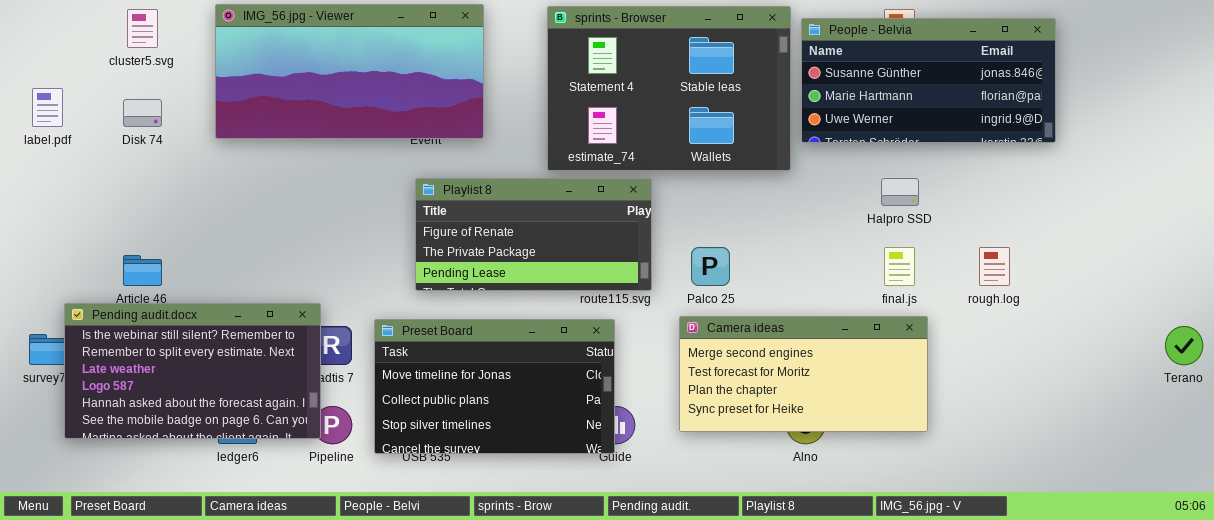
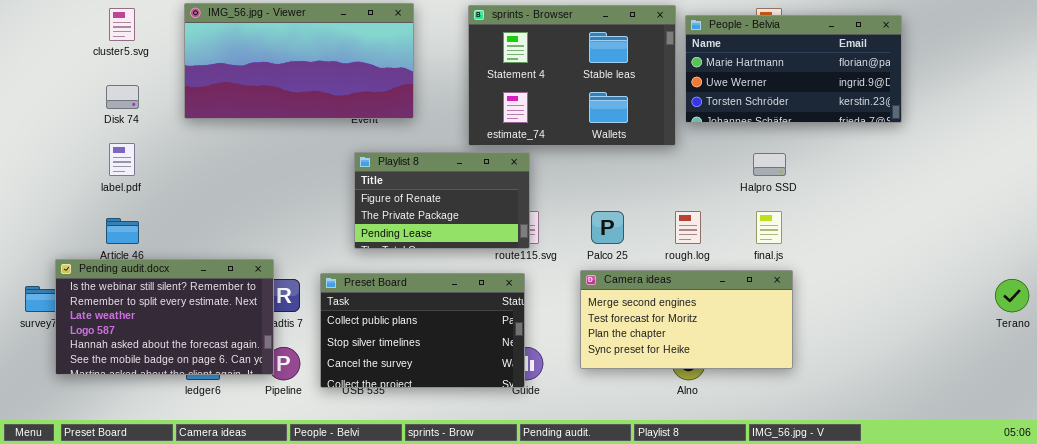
People - Belvia: [801,18,1056,143] -> [685,15,902,123], scrolled down 1 row
label.pdf: [32,88,63,127] -> [109,143,135,176], moved
Playlist 8: [415,178,652,291] -> [354,152,530,249], resized
rough.log: [979,247,1010,286] -> [675,211,701,244], moved
Preset Board: [374,319,615,454] -> [320,273,525,388], scrolled down 1 row

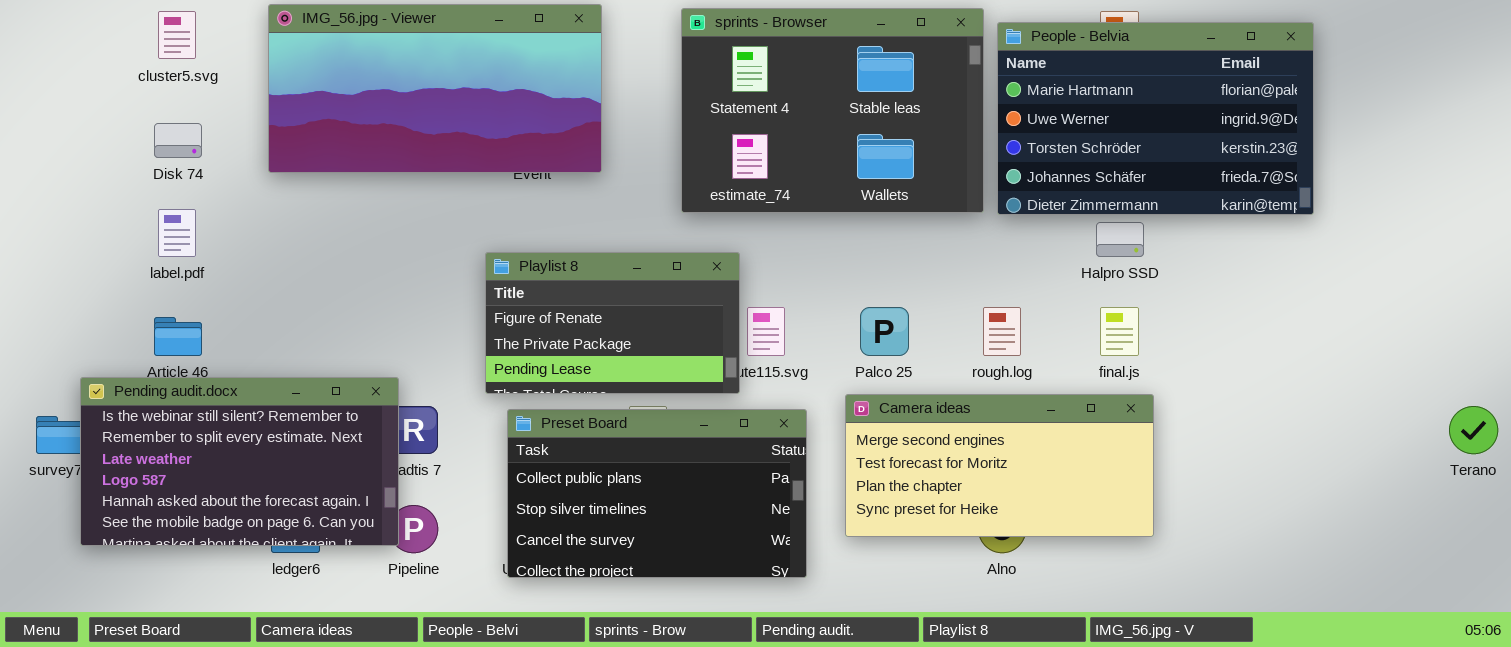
People - Belvia: [685,15,902,123] -> [997,22,1314,215], resized
Playlist 8: [354,152,530,249] -> [485,252,740,394], moved
Preset Board: [320,273,525,388] -> [507,409,807,578], moved

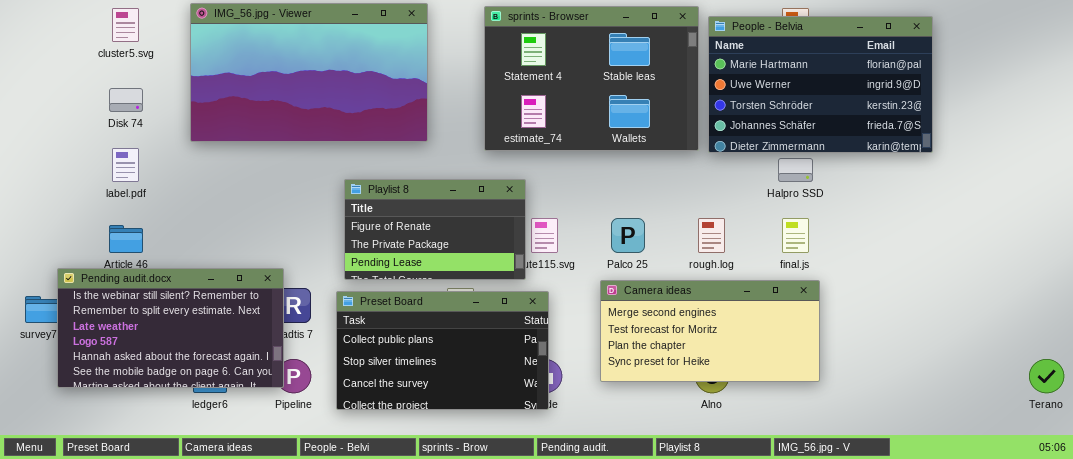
IMG_56.jpg - Viewer: [268,4,602,173] -> [190,3,428,142], resized
Terano: [1449,406,1498,454] -> [1029,359,1064,393], moved
Preset Board: [507,409,807,578] -> [336,291,549,410], moved

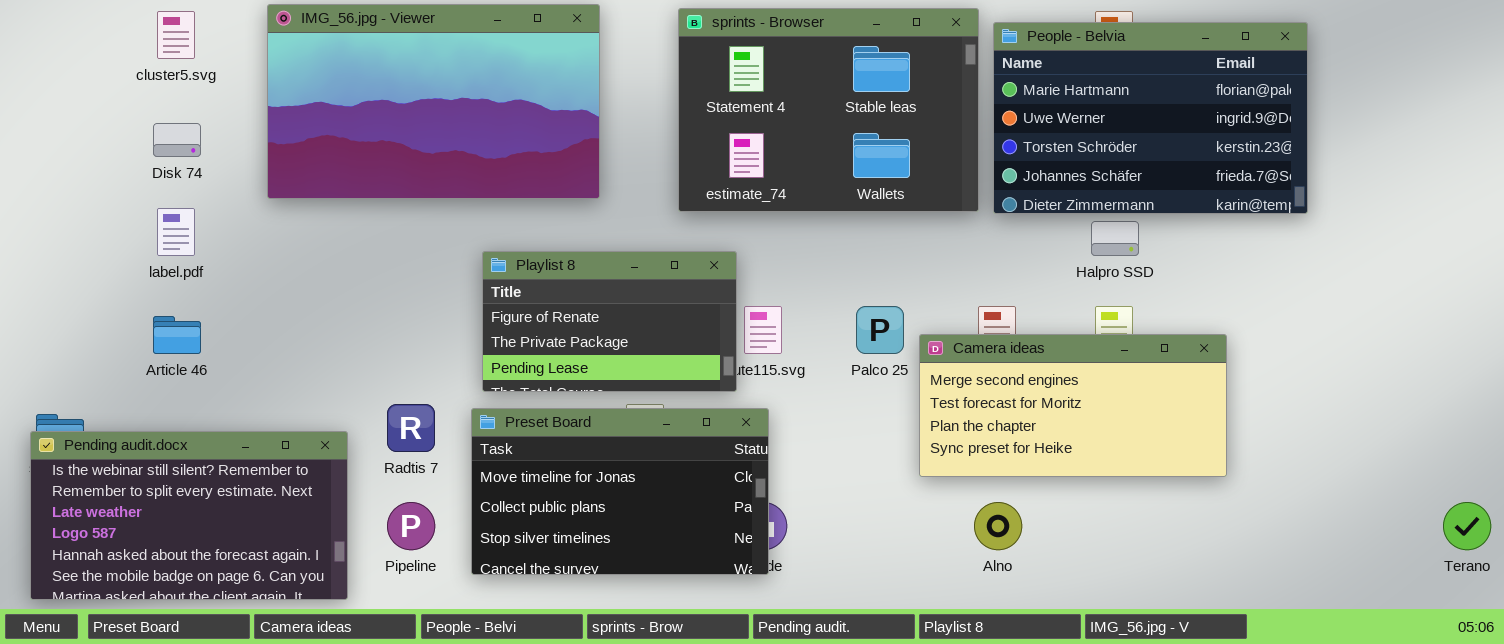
Pending audit.docx: [57,268,284,388] -> [30,431,348,600], moved
Camera ideas: [600,280,820,382] -> [919,334,1227,477], moved
Preset Board: [336,291,549,410] -> [471,408,769,575], scrolled up 1 row

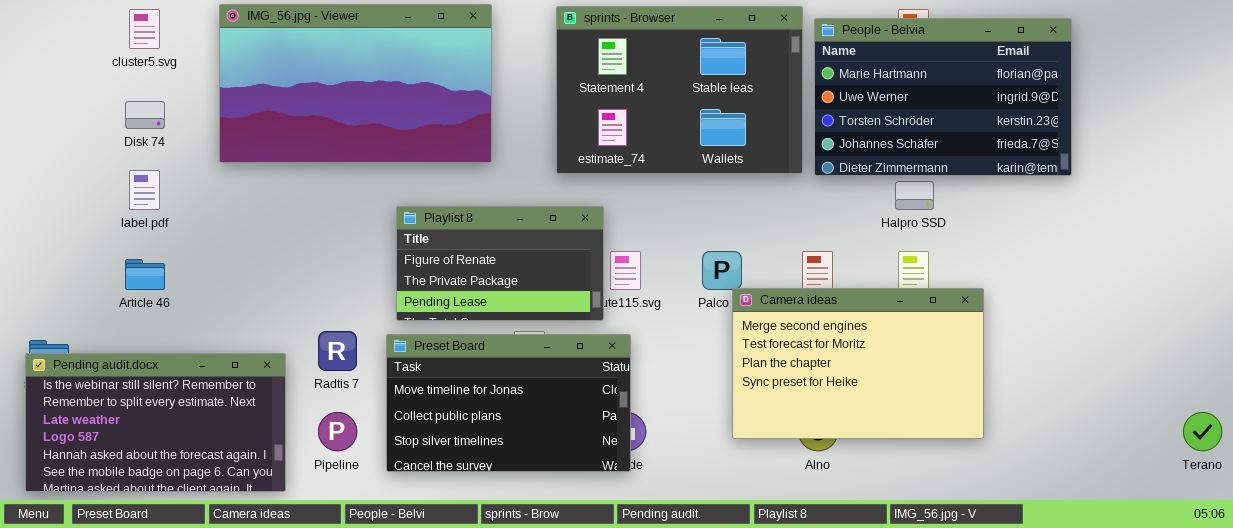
Camera ideas: [919,334,1227,477] -> [732,288,984,439], moved, resized

